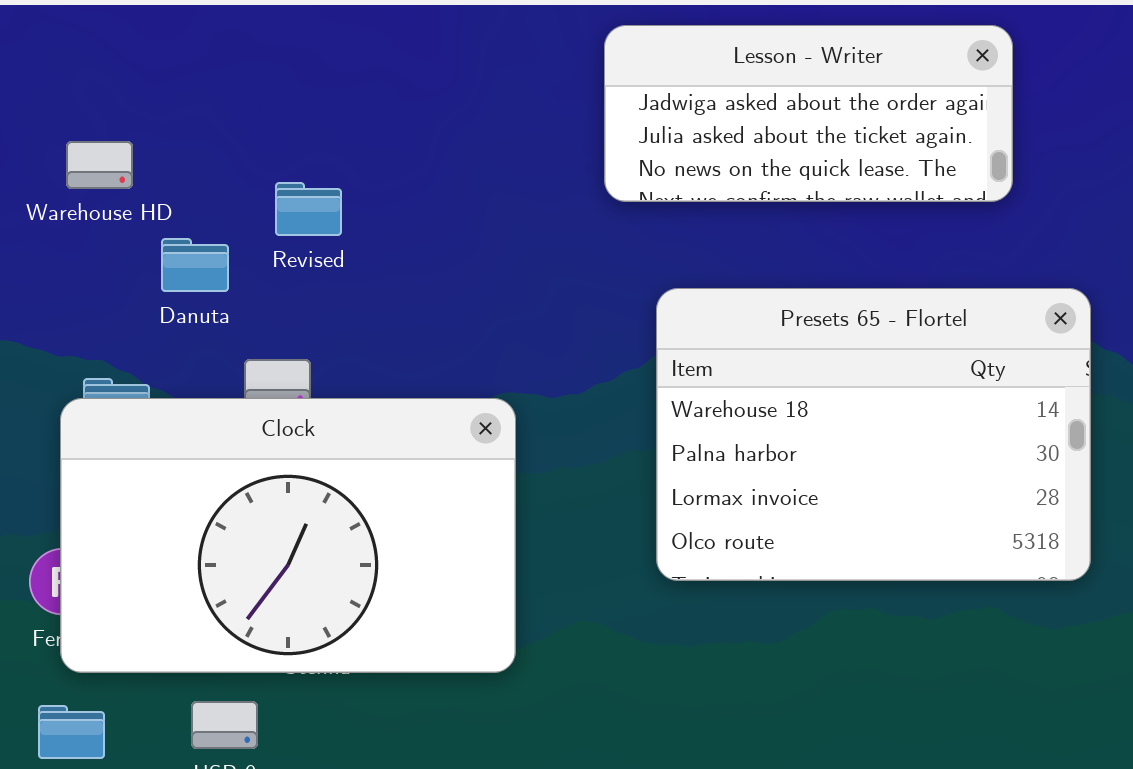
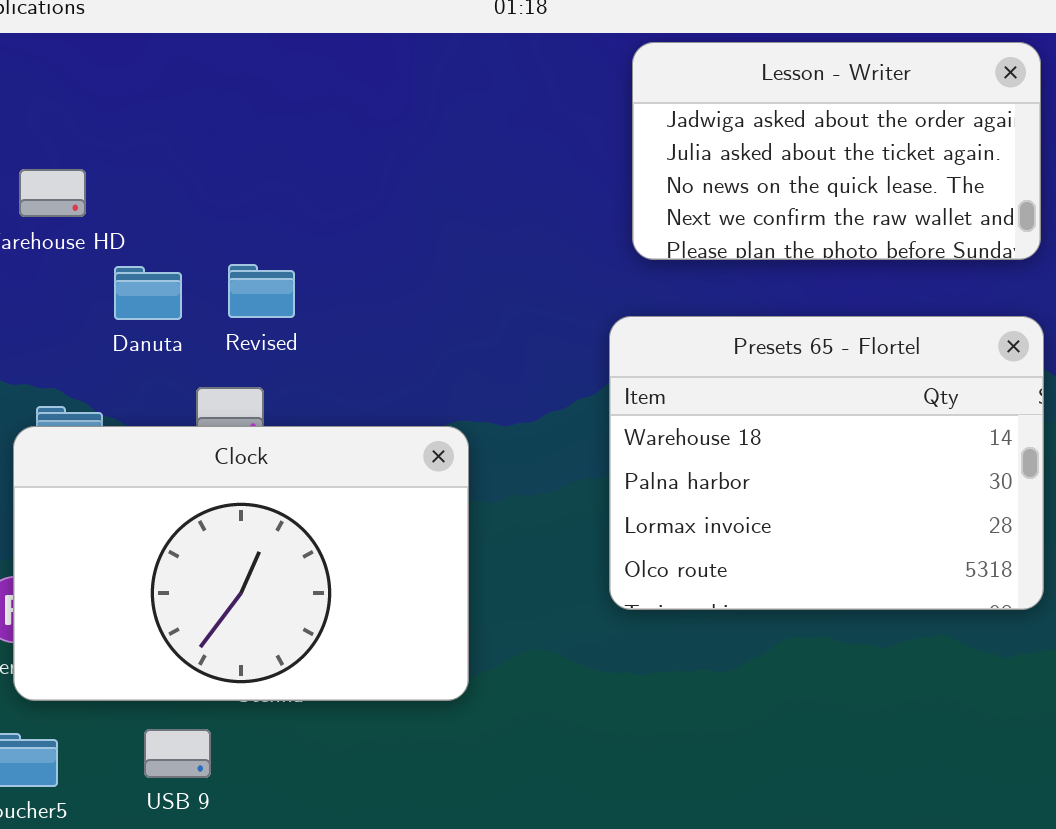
Lesson - Writer: [604,25,1013,202] -> [632,42,1041,260], moved, resized
Revised: [275,182,342,236] -> [228,264,295,318], moved

